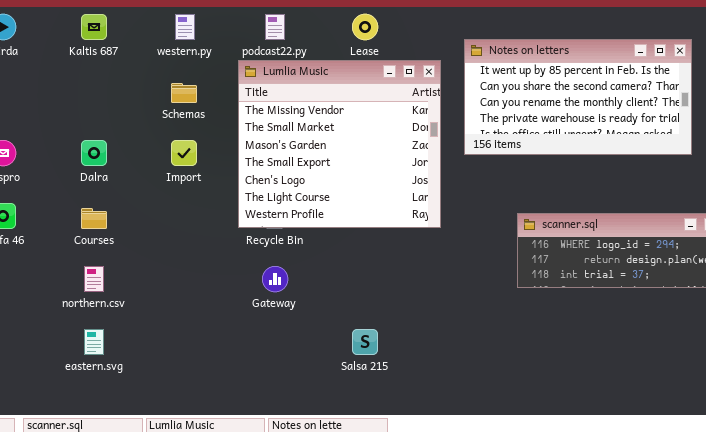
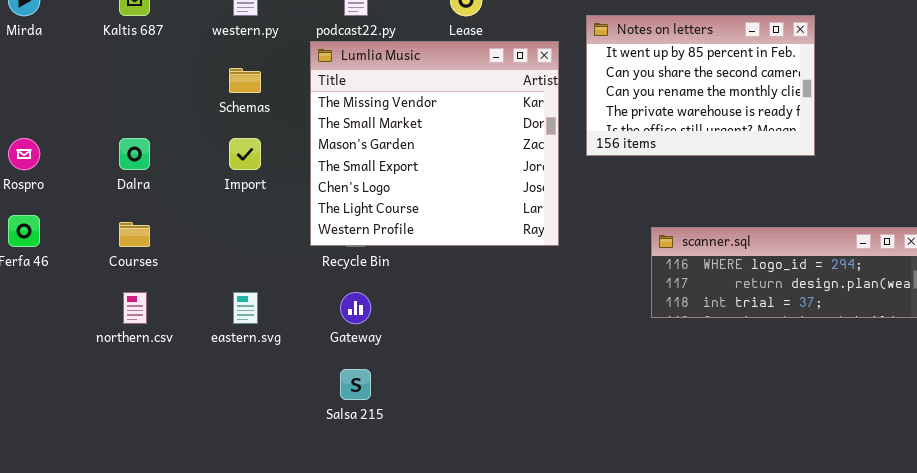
Notes on letters: [464,39,692,155] -> [586,15,815,156], resized
eastern.svg: [84,329,104,355] -> [233,292,258,324], moved
Salsa 215: [352,329,378,355] -> [340,369,371,400], moved

